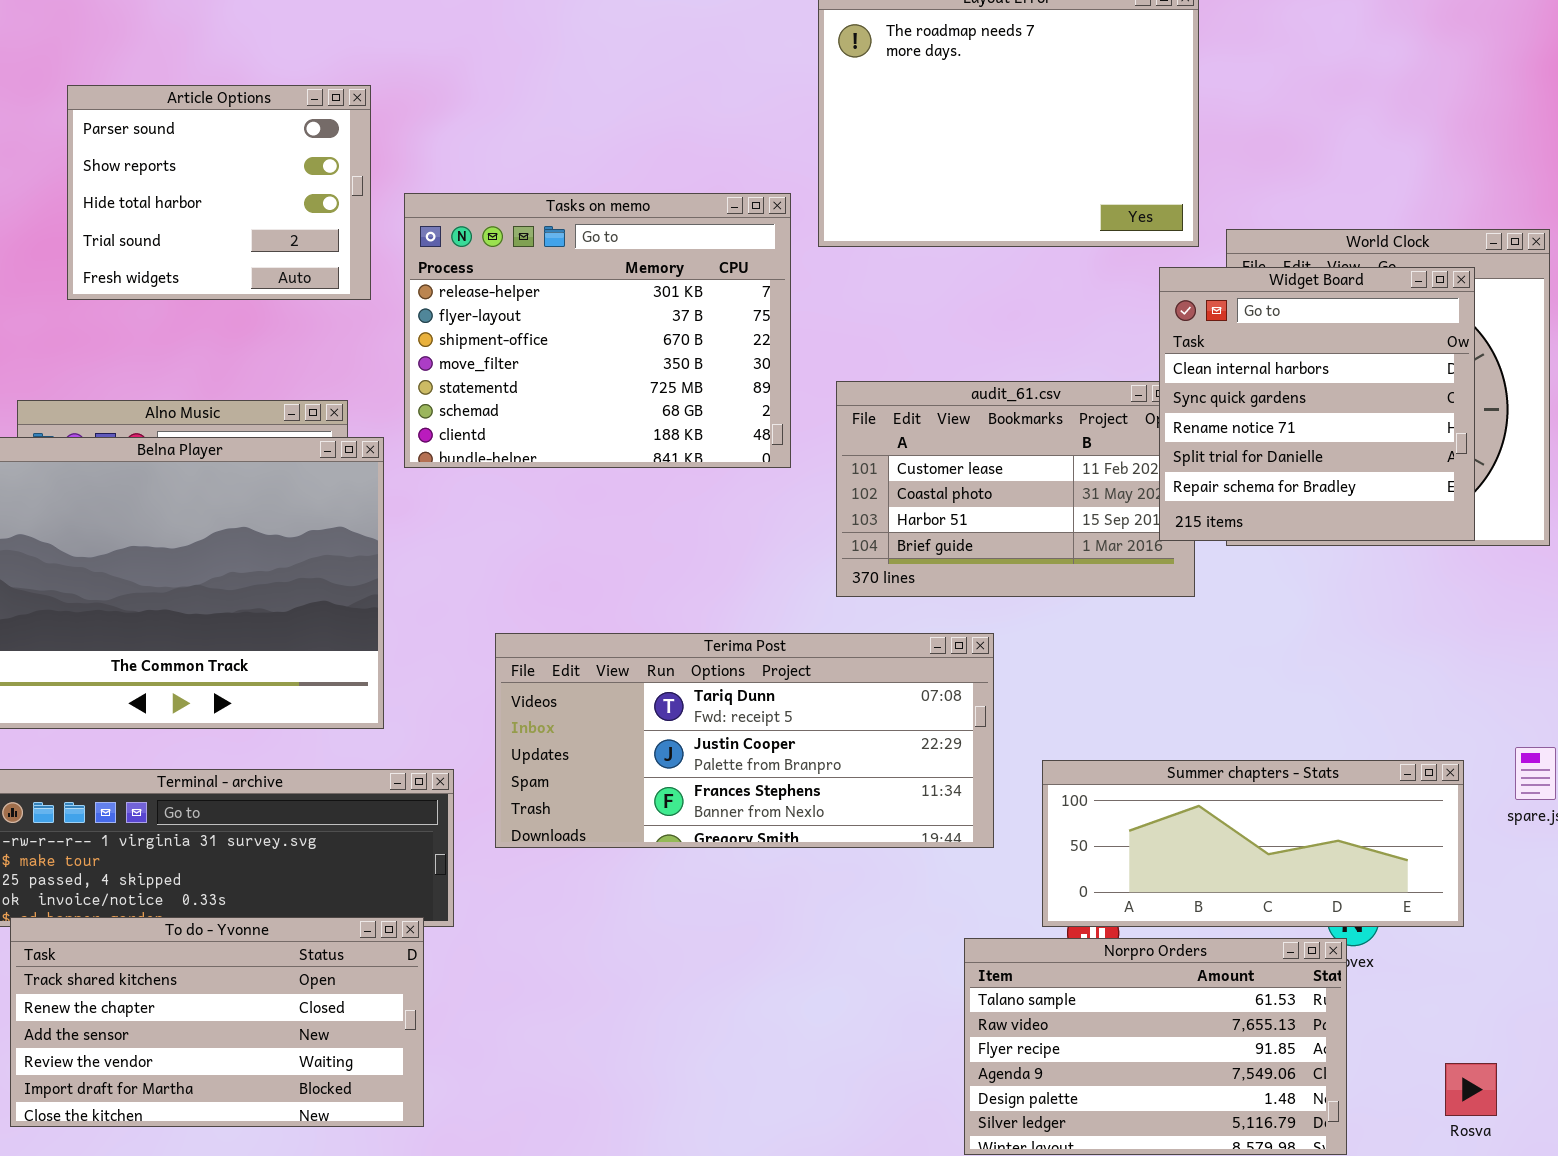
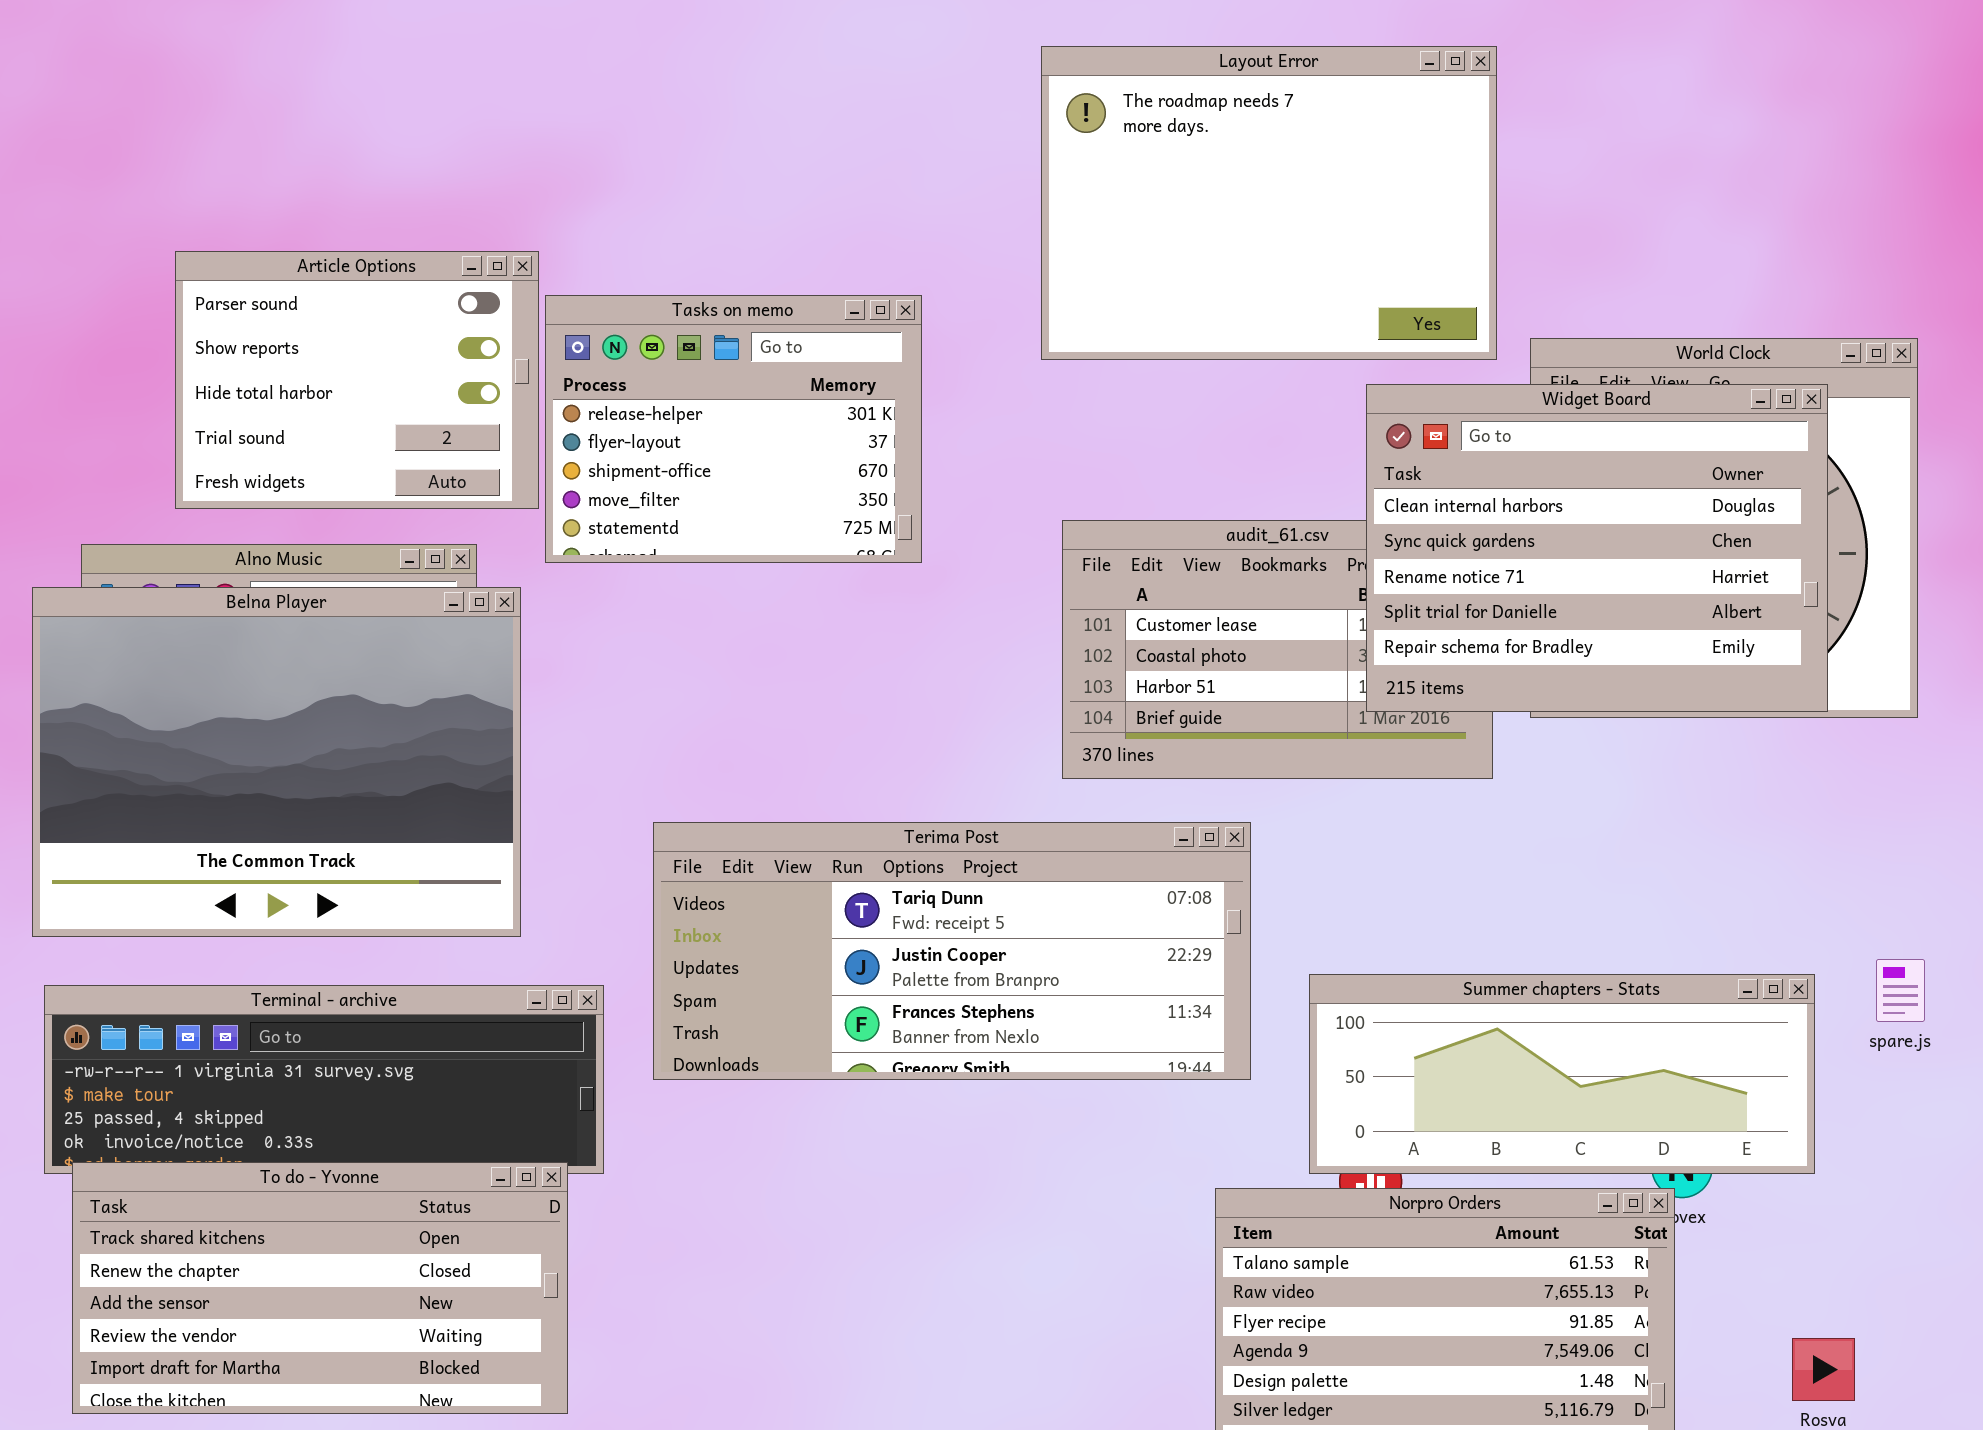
Article Options: [67,85,371,300] -> [175,251,539,509], moved
Tasks on memo: [404,193,791,468] -> [545,295,922,563], resized
Widget Board: [1159,267,1475,541] -> [1366,384,1828,712], resized

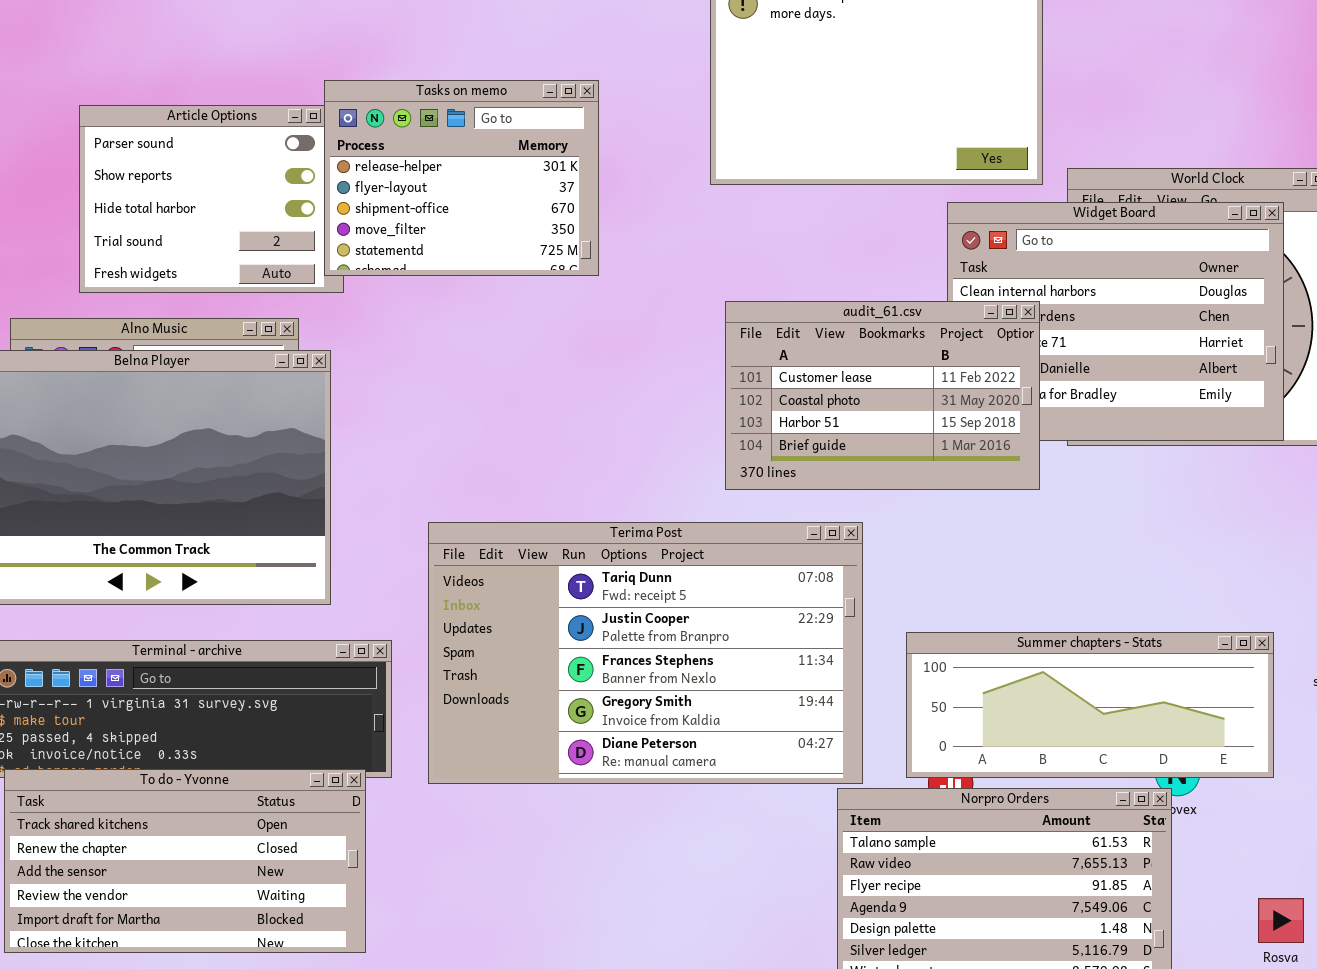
Tasks on memo: [545,295,922,563] -> [324,80,599,276], moved
audit_61.csv: [1062,520,1493,779] -> [725,301,1040,490], raised
Terima Post: [653,822,1251,1080] -> [428,522,863,784], resized

